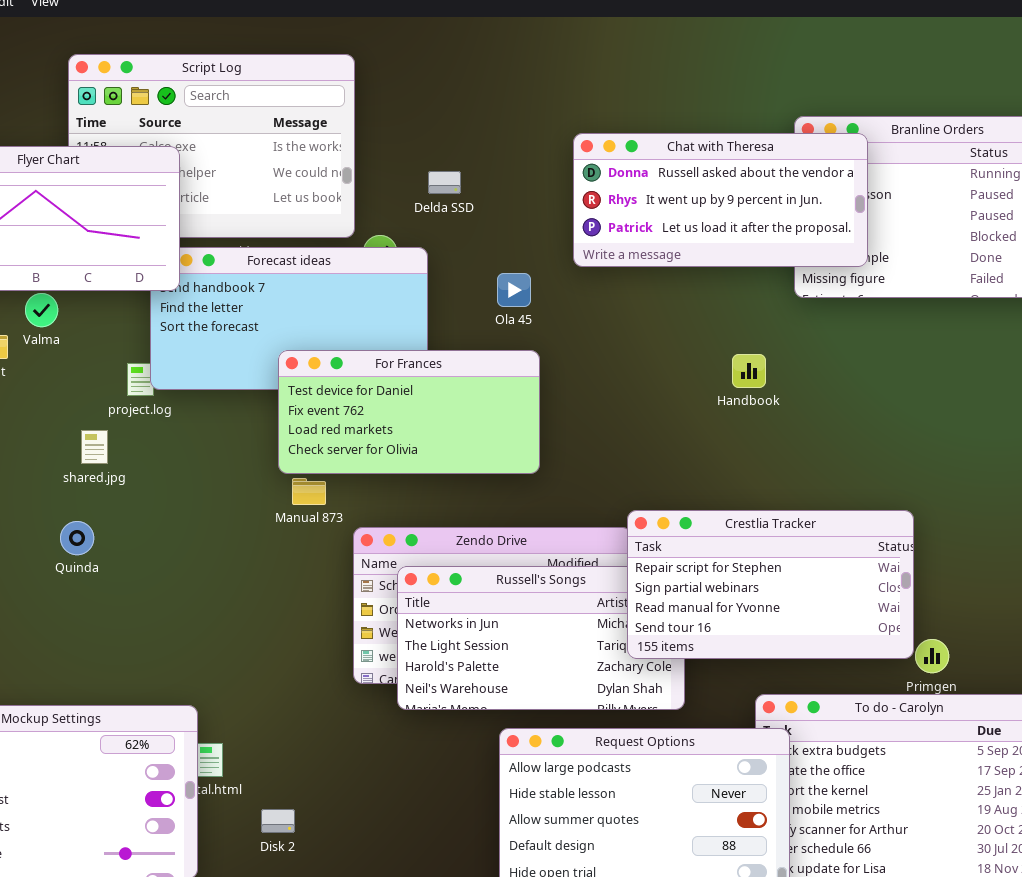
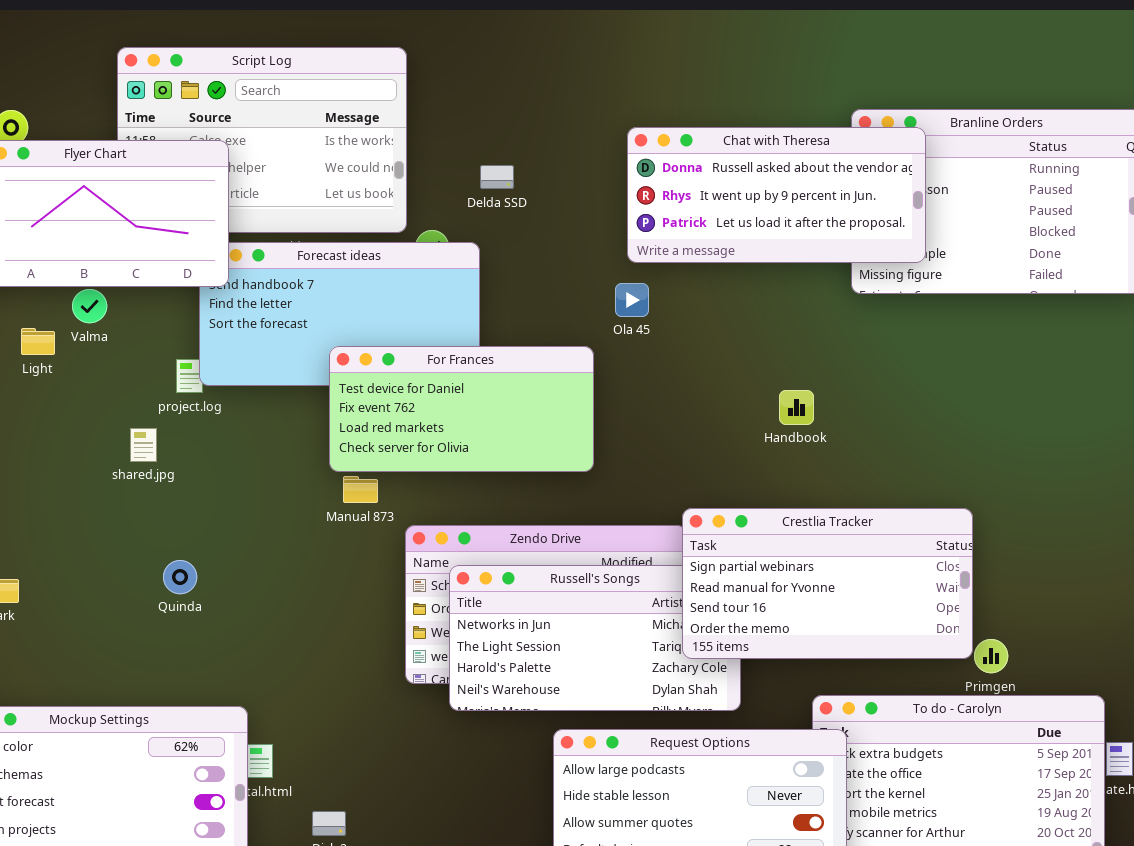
Ola 45: [497,273,531,307] -> [615,283,649,317], moved
Handbook: [732,354,766,388] -> [779,390,814,425], moved
Crestlia Tracker: [627,510,914,659] -> [682,508,973,659], scrolled down 1 row
Quinda: [60,521,94,555] -> [163,560,197,594], moved

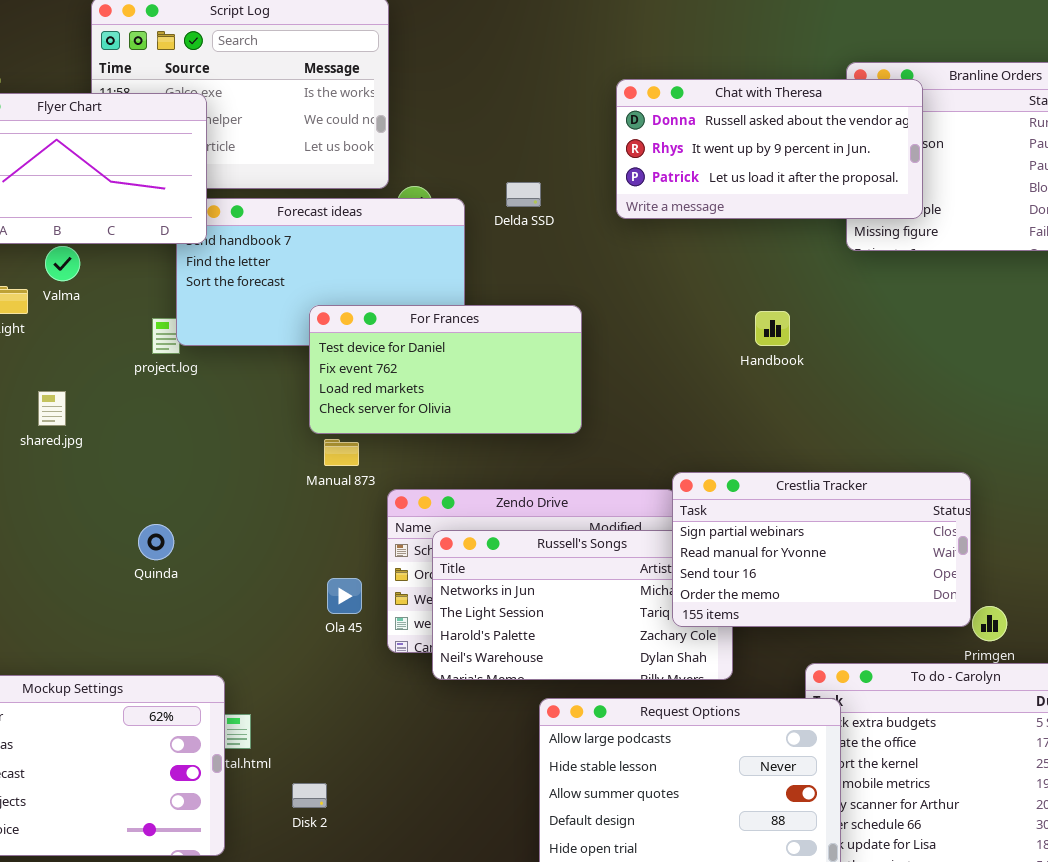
Delda SSD: [480,165,514,189] -> [506,182,541,207], moved
Ola 45: [615,283,649,317] -> [327,578,362,614], moved
Handbook: [779,390,814,425] -> [755,311,790,346], moved
shared.jpg: [130,428,157,462] -> [38,391,66,426], moved

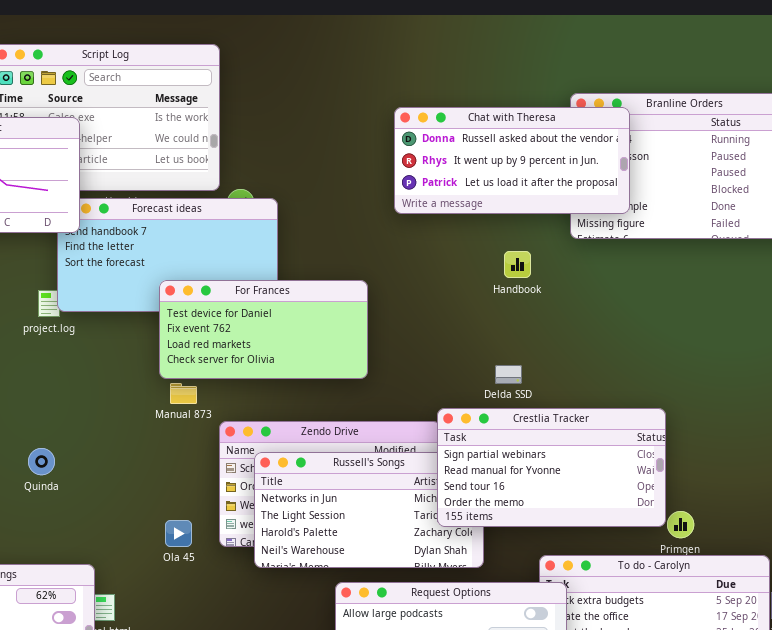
Delda SSD: [506,182,541,207] -> [495,365,522,384], moved
Handbook: [755,311,790,346] -> [504,251,531,278], moved
Ola 45: [327,578,362,614] -> [165,520,192,547], moved

